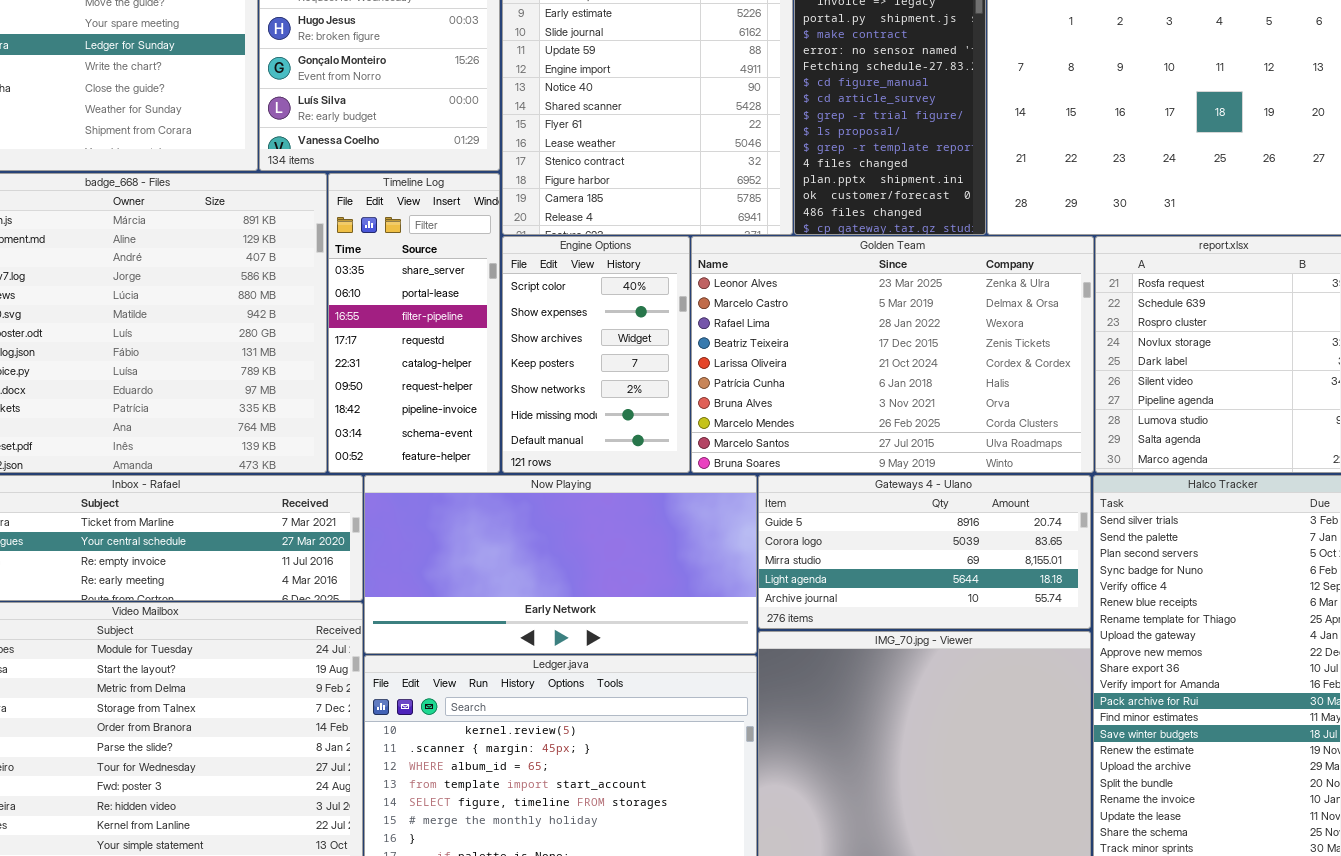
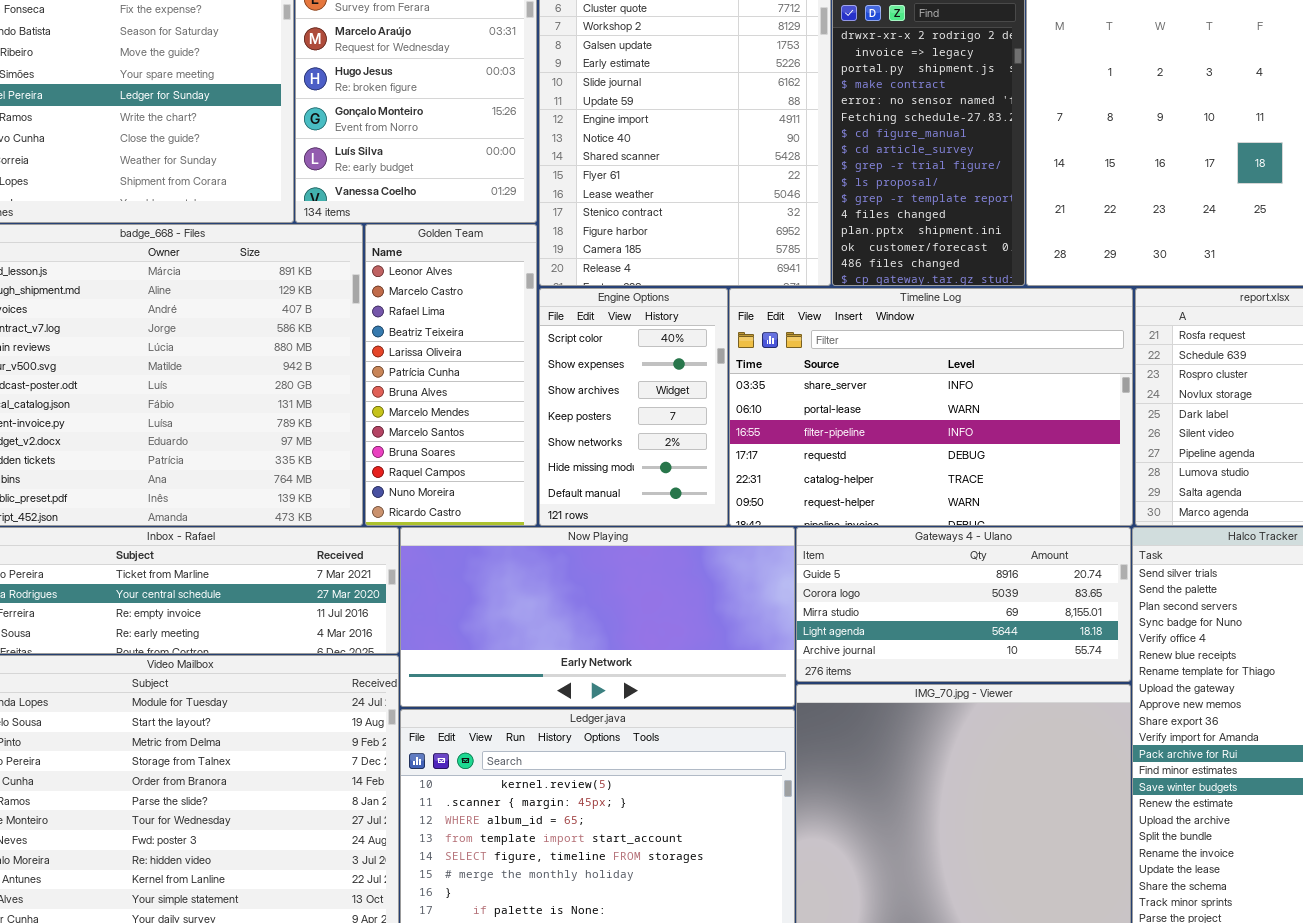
Timeline Log: [328,173,500,473] -> [729,288,1133,526], moved, resized
Golden Team: [691,236,1094,473] -> [365,224,537,526], moved, resized

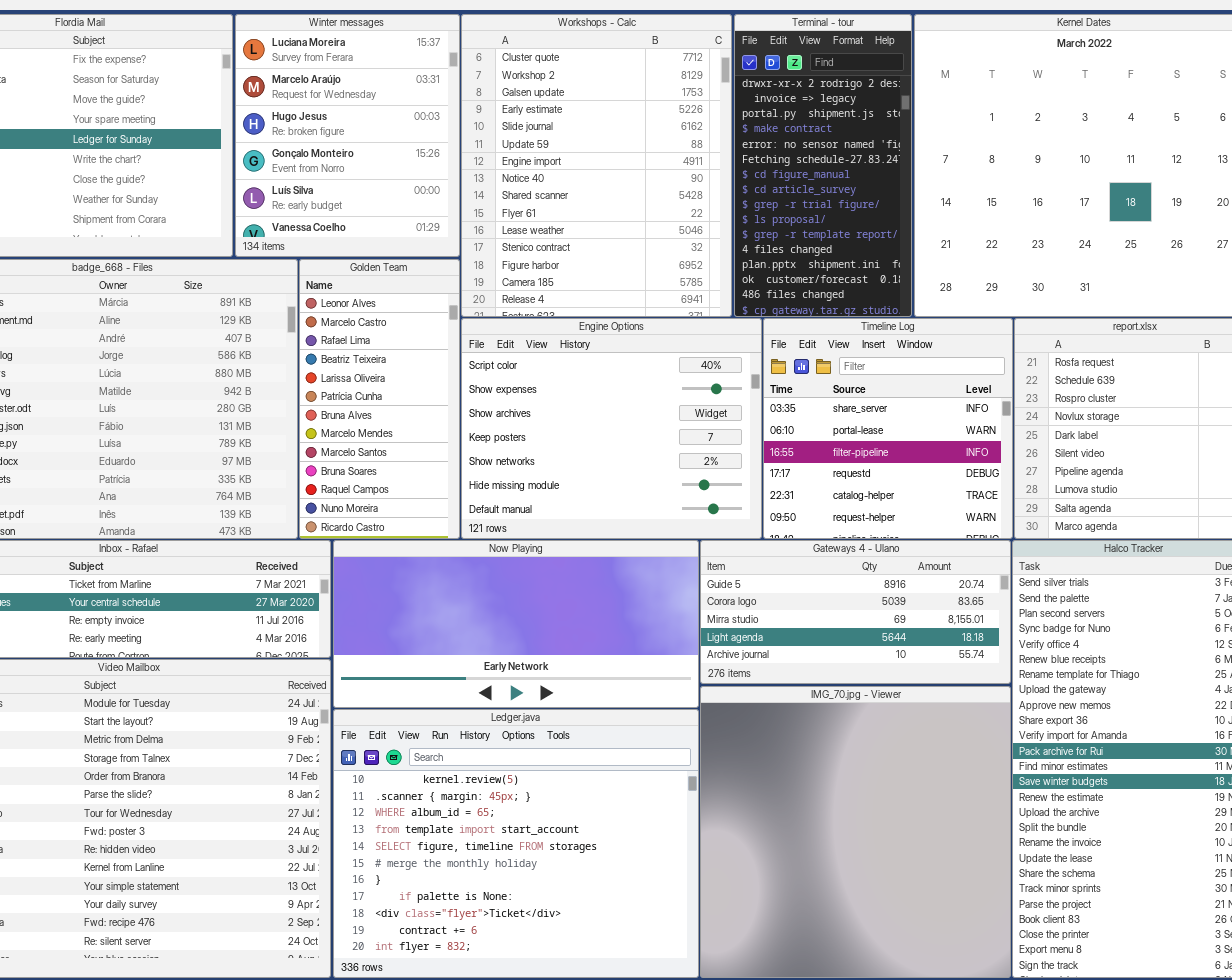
Engine Options: [539,288,728,526] -> [461,318,762,539], resized
Timeline Log: [729,288,1133,526] -> [763,318,1013,539], resized

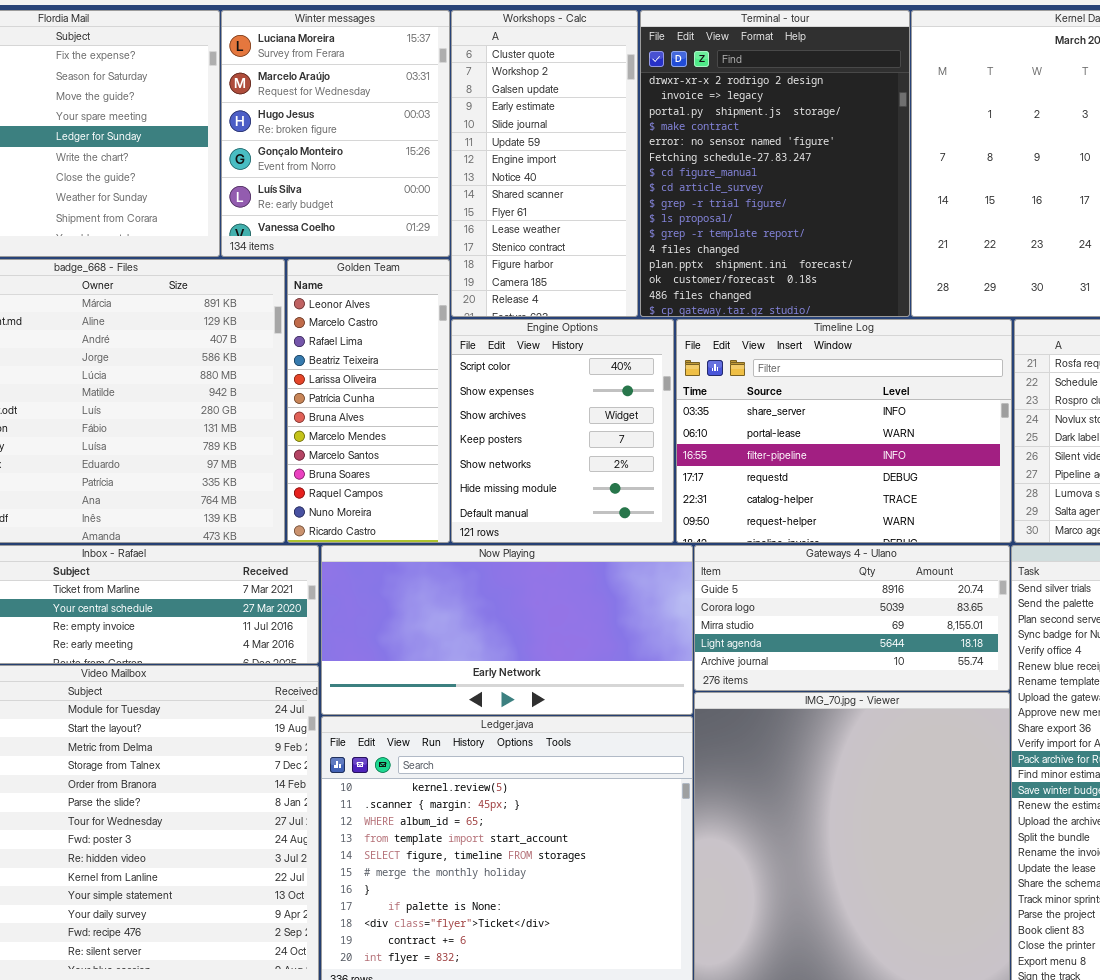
Workshops - Calc: [461,14,732,317] -> [451,10,638,317], resized
Terminal - tour: [734,14,912,317] -> [640,10,910,317], resized
Engine Options: [461,318,762,539] -> [451,319,674,543], resized
Timeline Log: [763,318,1013,539] -> [676,319,1012,543], resized

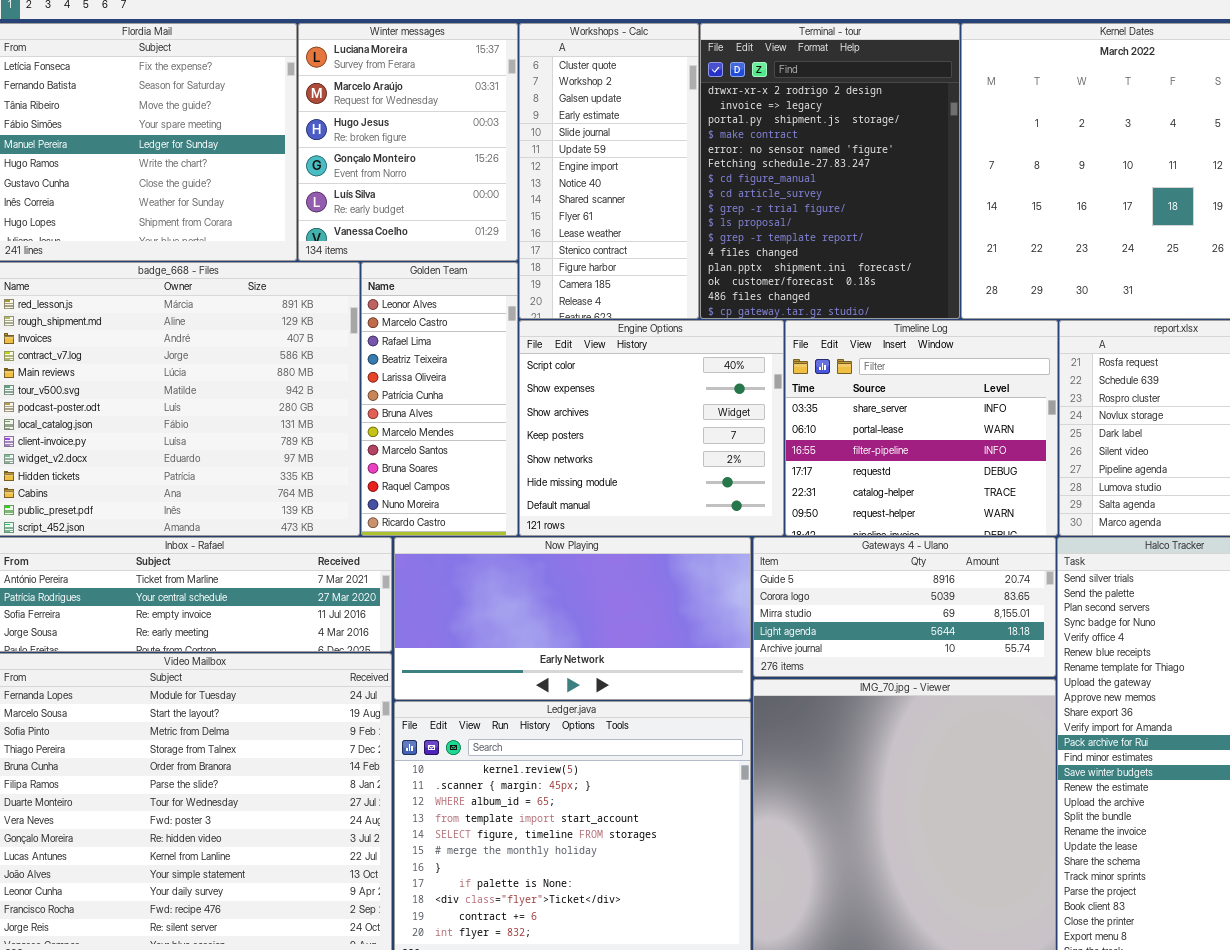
Engine Options: [451,319,674,543] -> [519,320,784,536], resized
Timeline Log: [676,319,1012,543] -> [785,320,1058,536], resized

